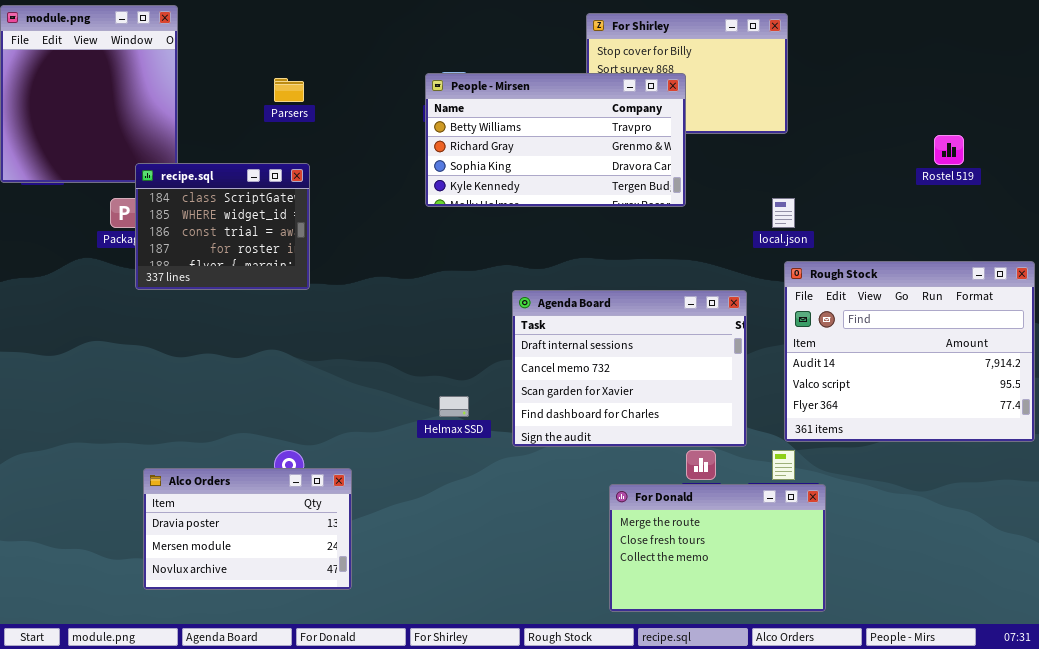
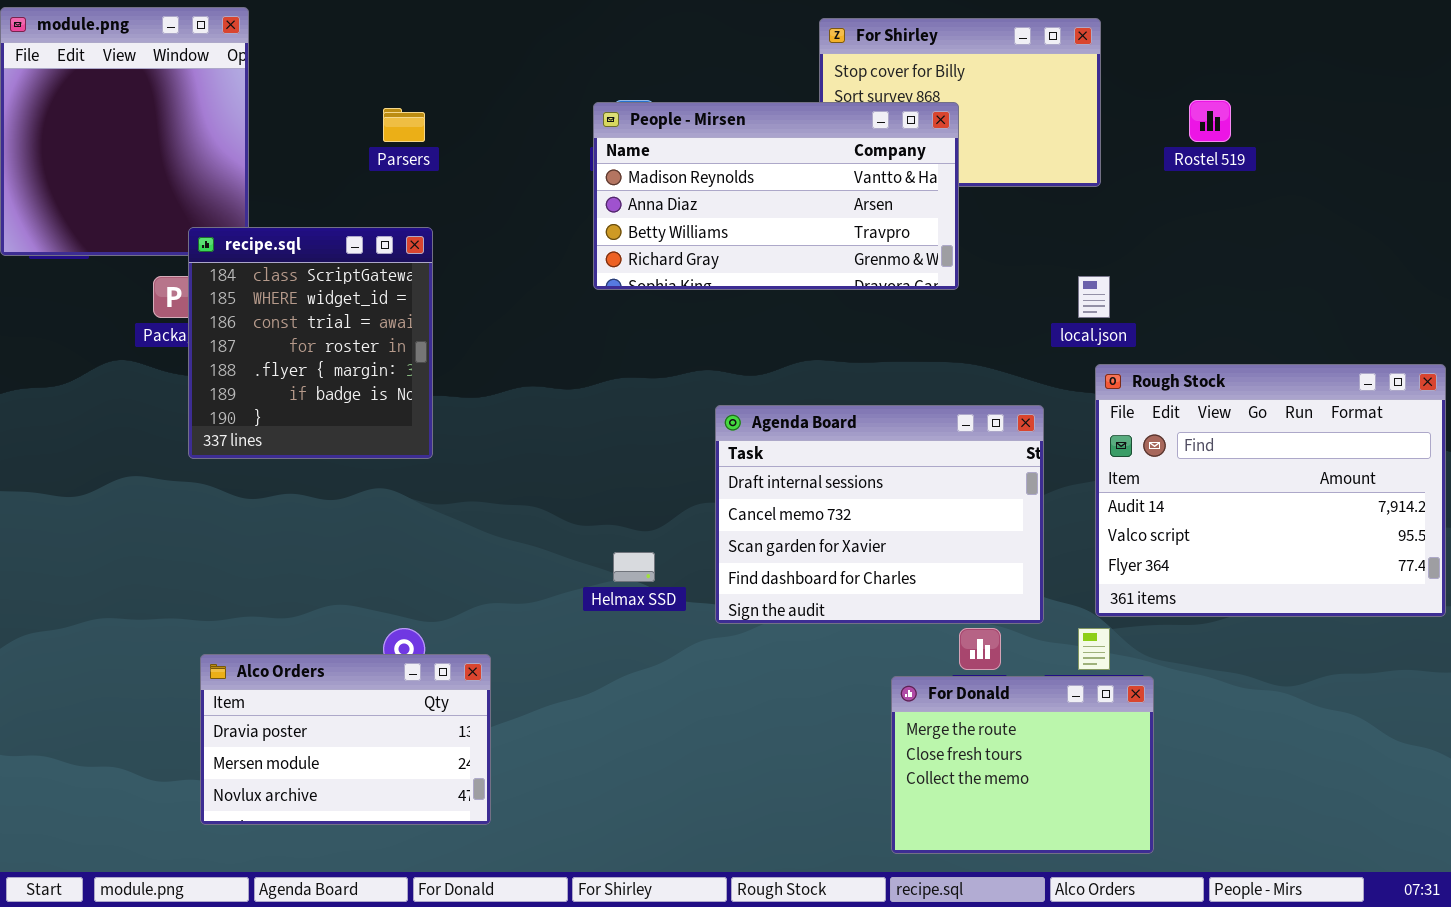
People - Mirsen: [425,73,686,207] -> [593,102,959,290], scrolled up 2 rows
Rostel 519: [934,135,964,165] -> [1189,100,1231,142], moved
recipe.sql: [135,163,310,290] -> [188,227,433,459], resized
For Donald: [609,484,826,612] -> [891,676,1154,854], resized

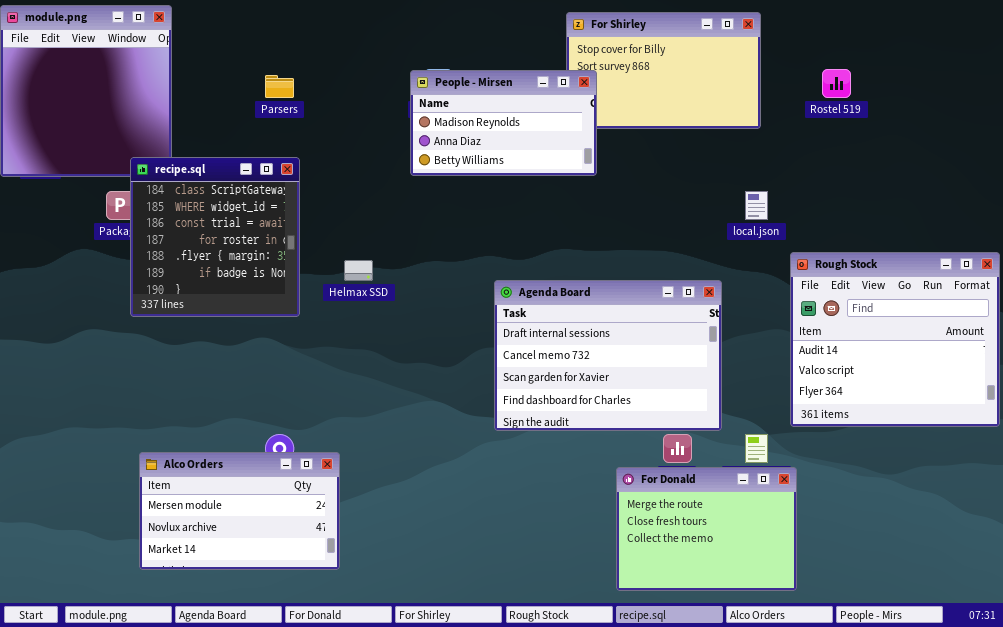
People - Mirsen: [593,102,959,290] -> [410,70,597,176], resized
Rough Stock: [1095,364,1446,617] -> [790,252,1000,427], resized
Helmax SSD: [613,552,655,582] -> [344,260,373,281], moved
Alco Orders: [200,654,491,825] -> [139,452,340,570], scrolled down 1 row

